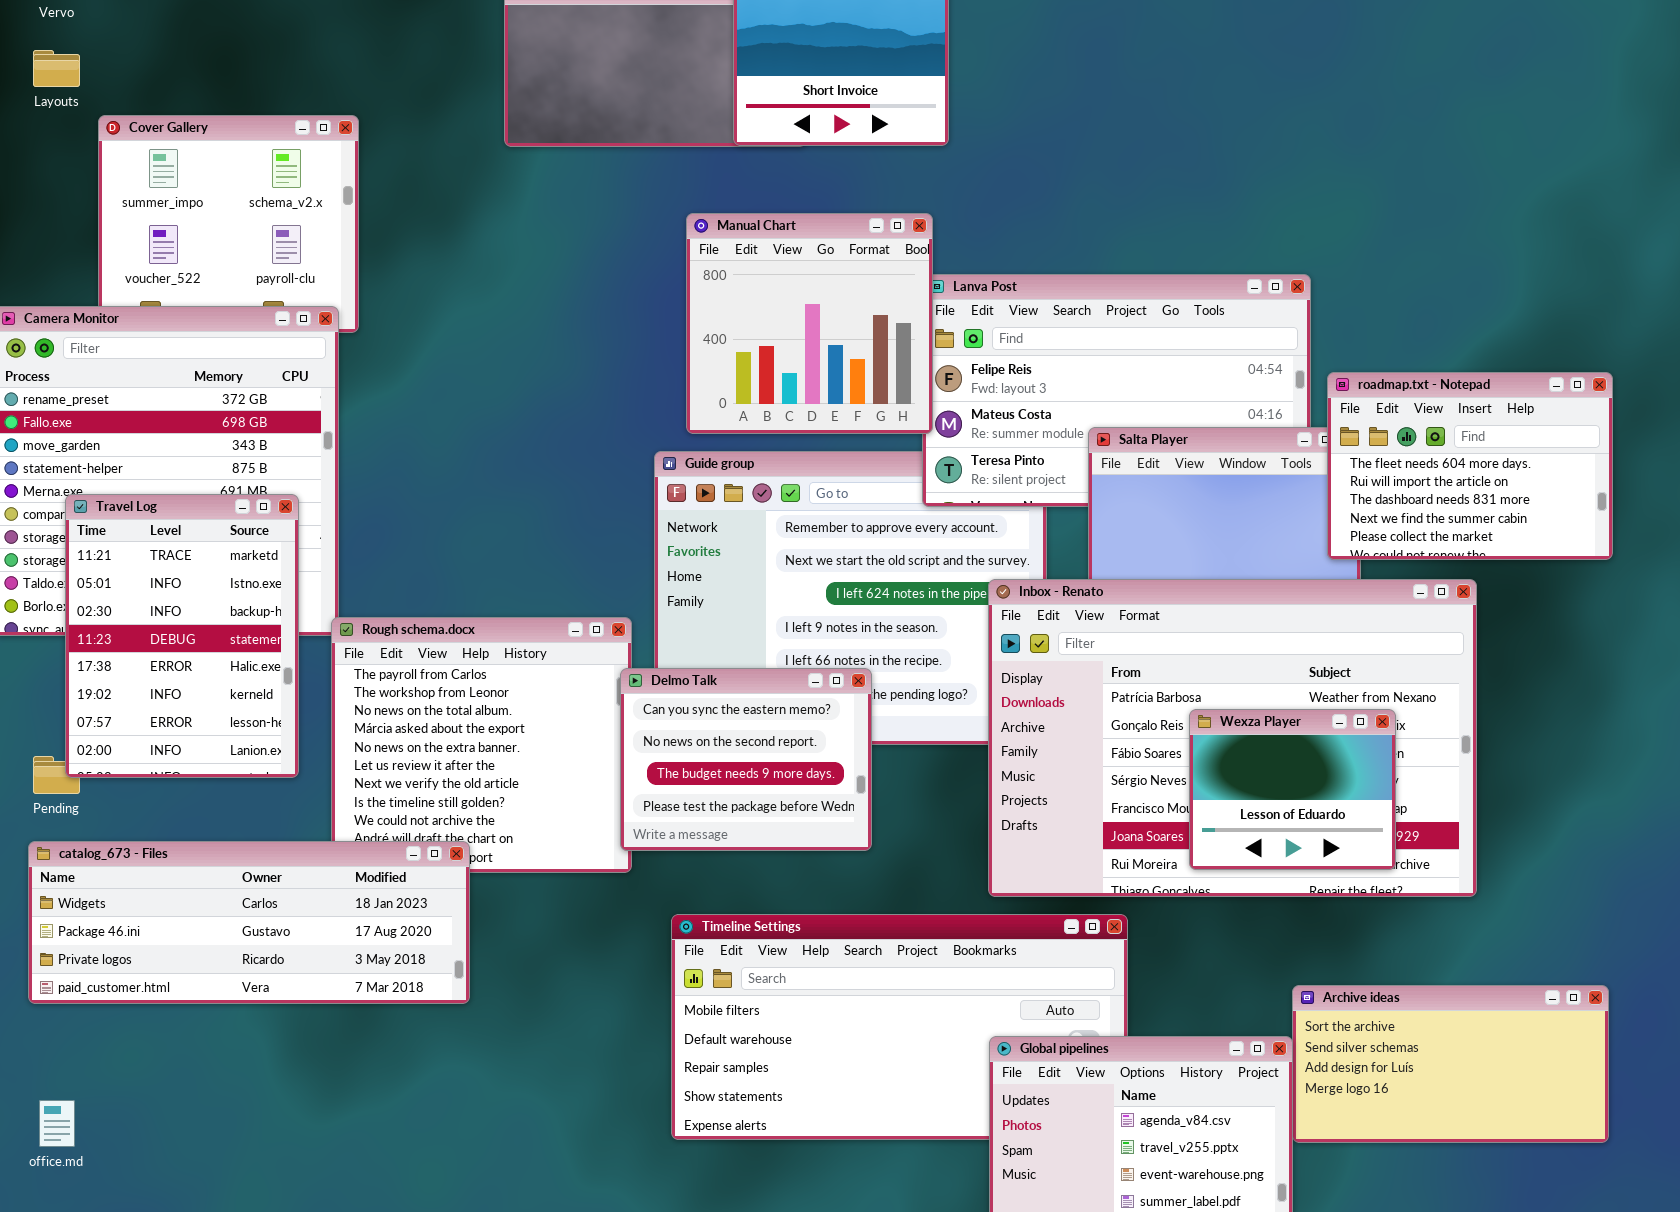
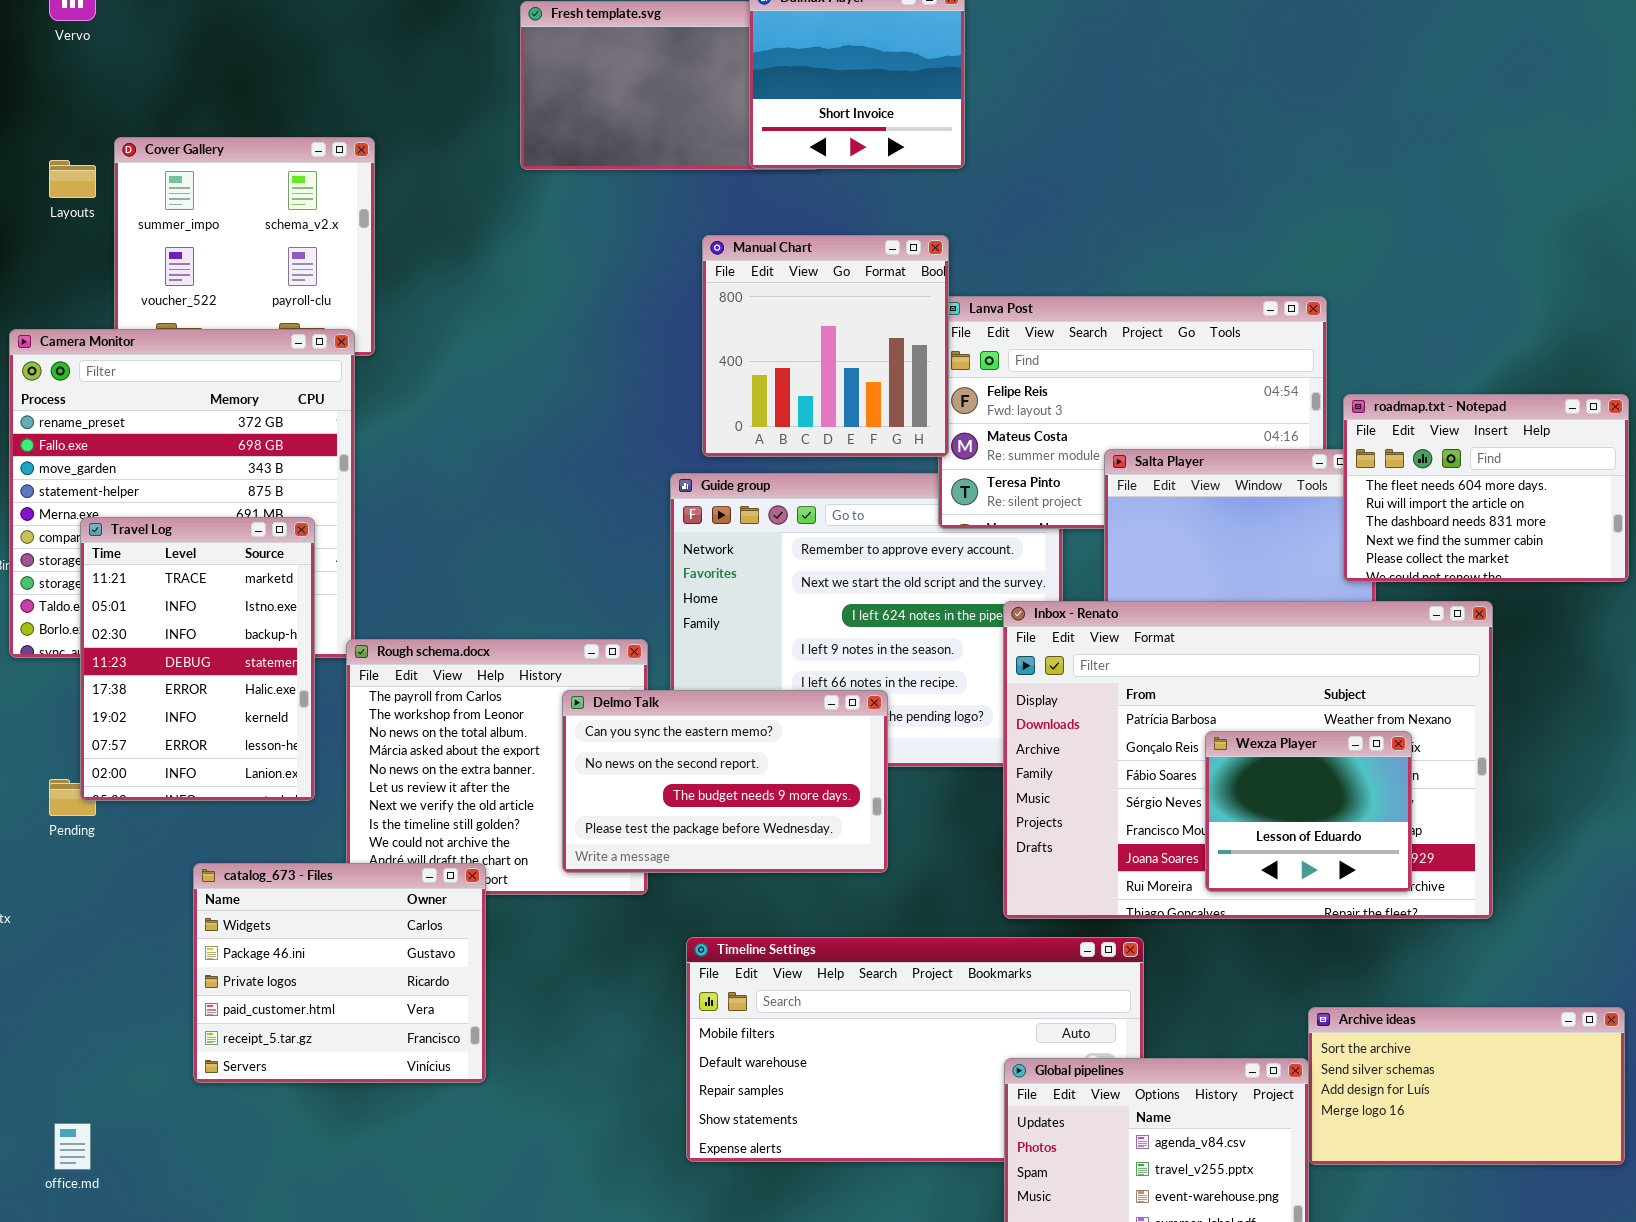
Layouts: [33,50,80,87] -> [49,160,96,198], moved
Delmo Talk: [620,668,872,851] -> [562,690,888,873], resized
catalog_673 - Files: [28,841,470,1004] -> [193,863,486,1083], resized

